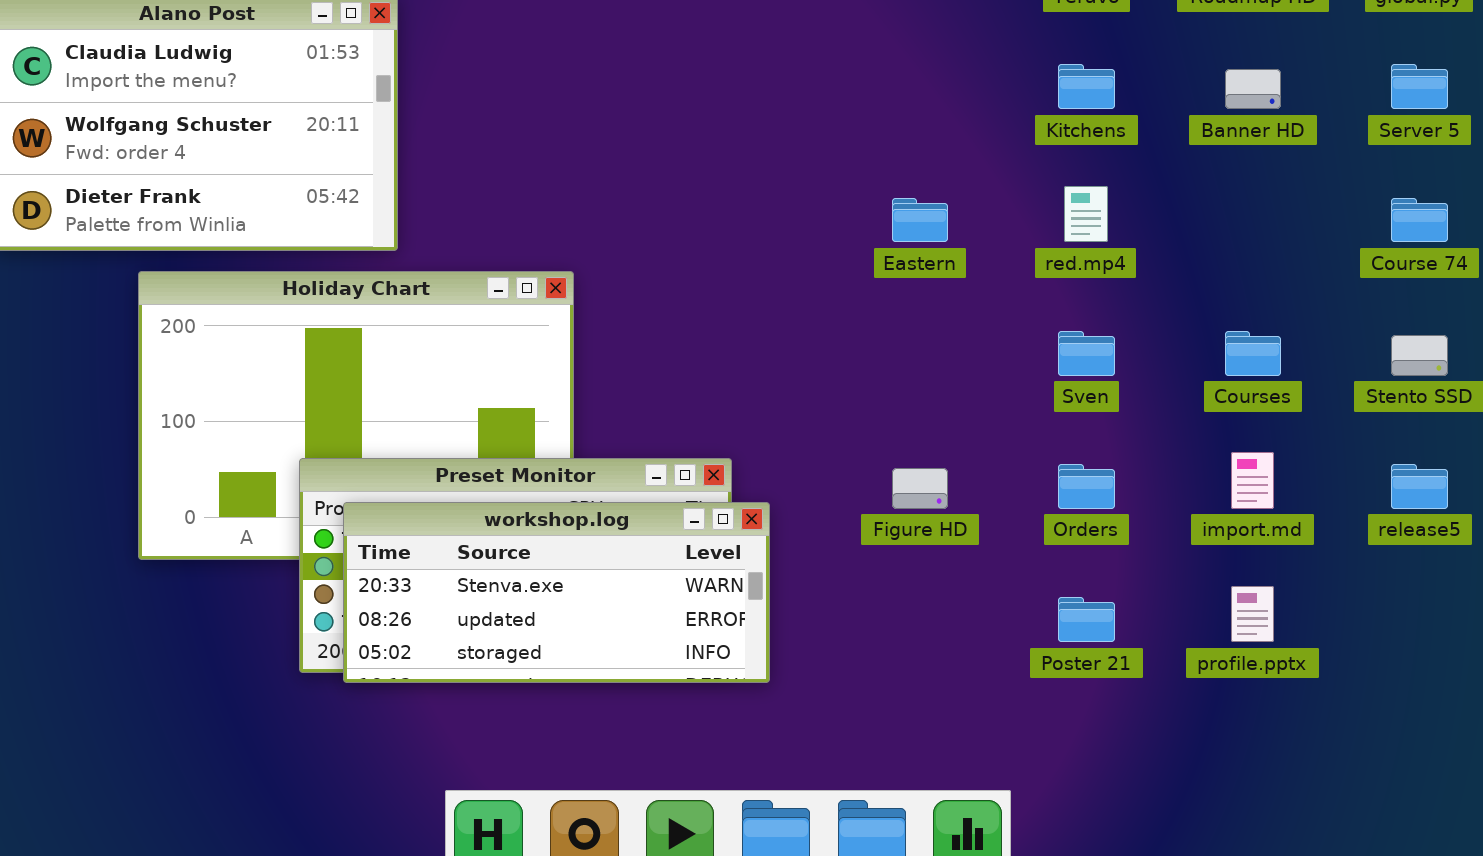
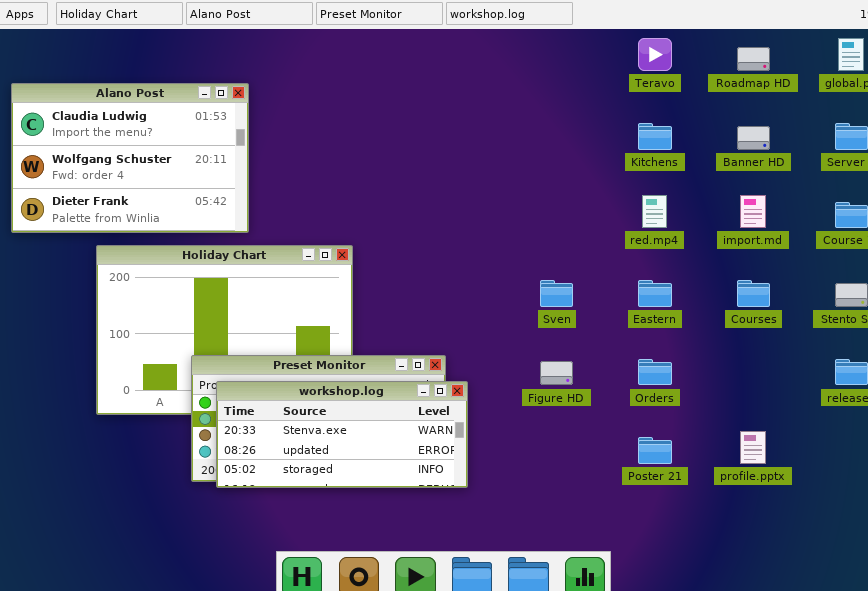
Eastern: [892,198,948,242] -> [638,280,672,307], moved
Sven: [1058,331,1115,376] -> [540,280,573,307], moved
import.md: [1231,452,1274,509] -> [740,195,766,228], moved

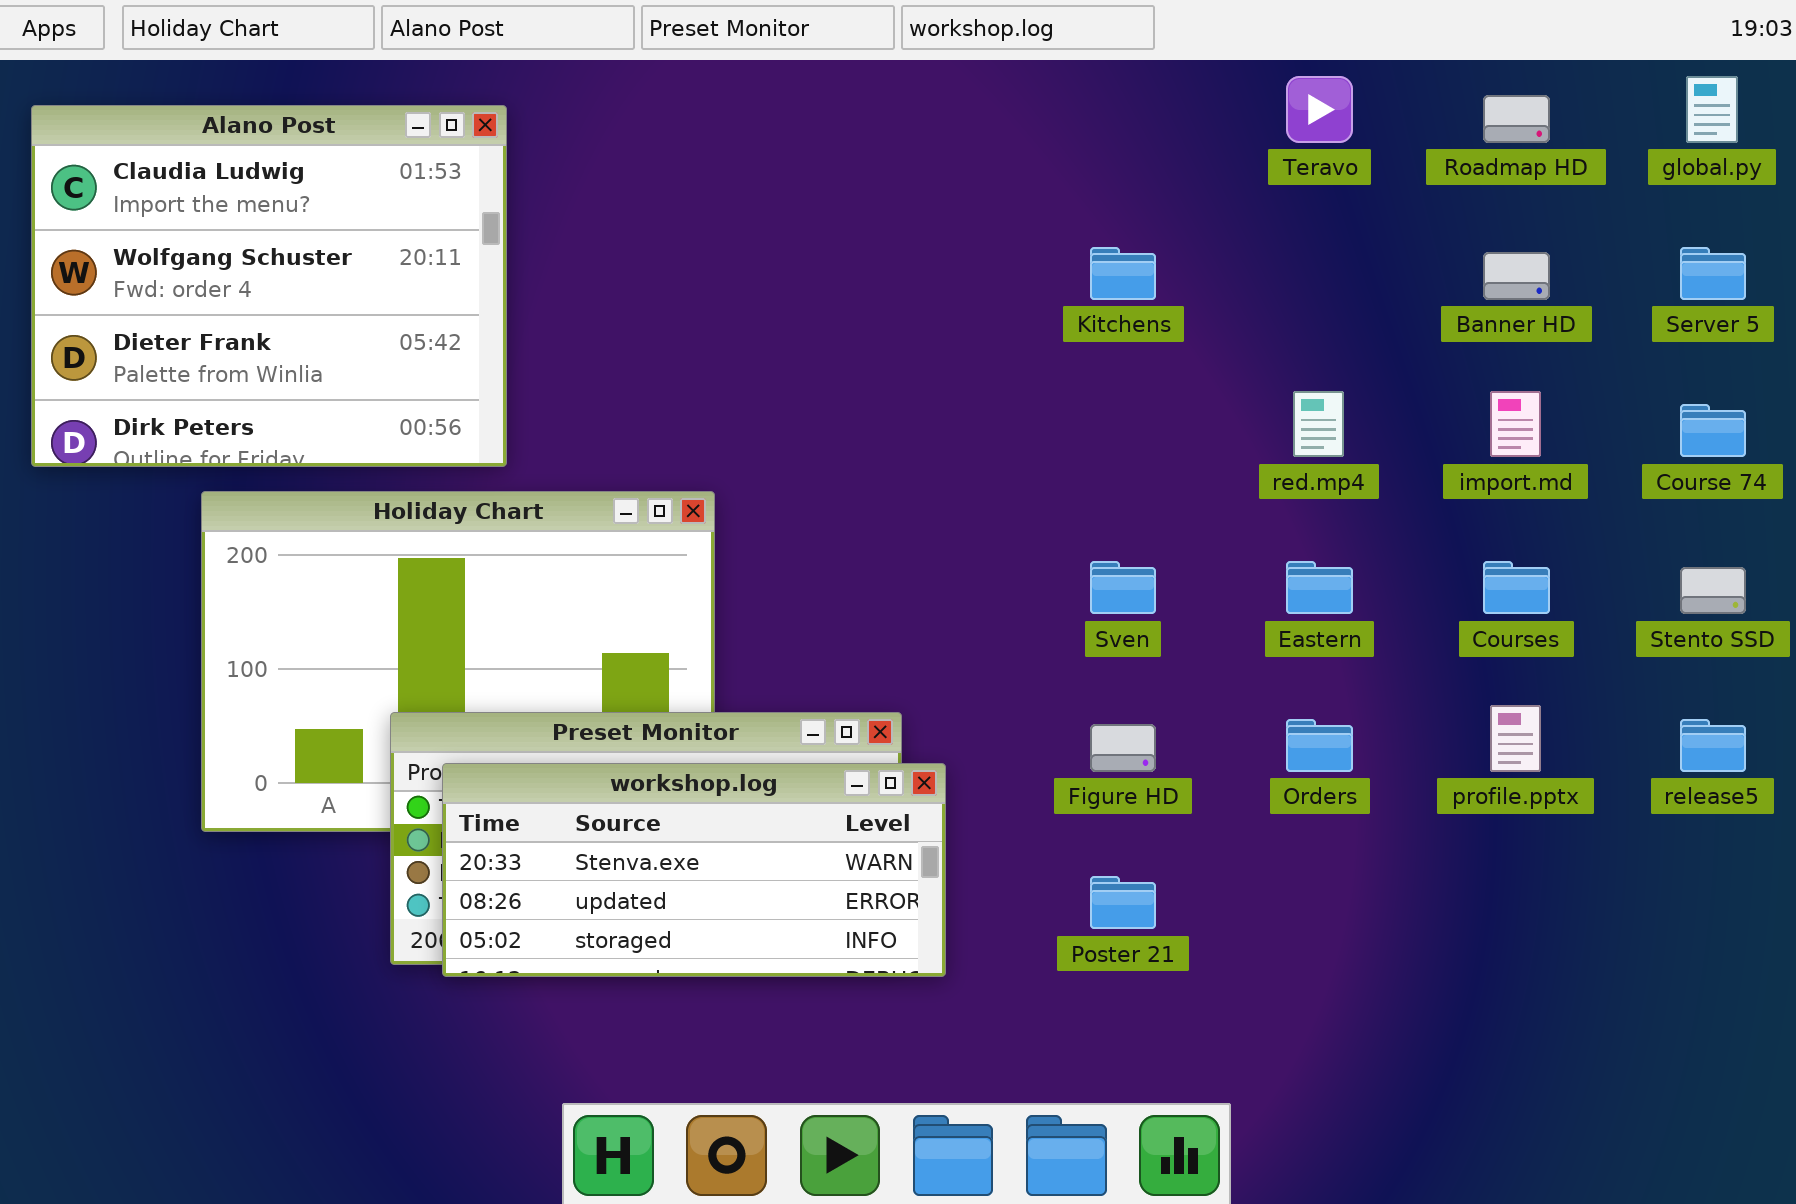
Alano Post: [11,83,249,233] -> [31,105,507,467], resized
Kitchens: [638,123,672,150] -> [1090,247,1156,300], moved
profile.pptx: [740,431,766,464] -> [1490,705,1541,772], moved
Poster 21: [638,437,672,464] -> [1090,876,1156,929], moved

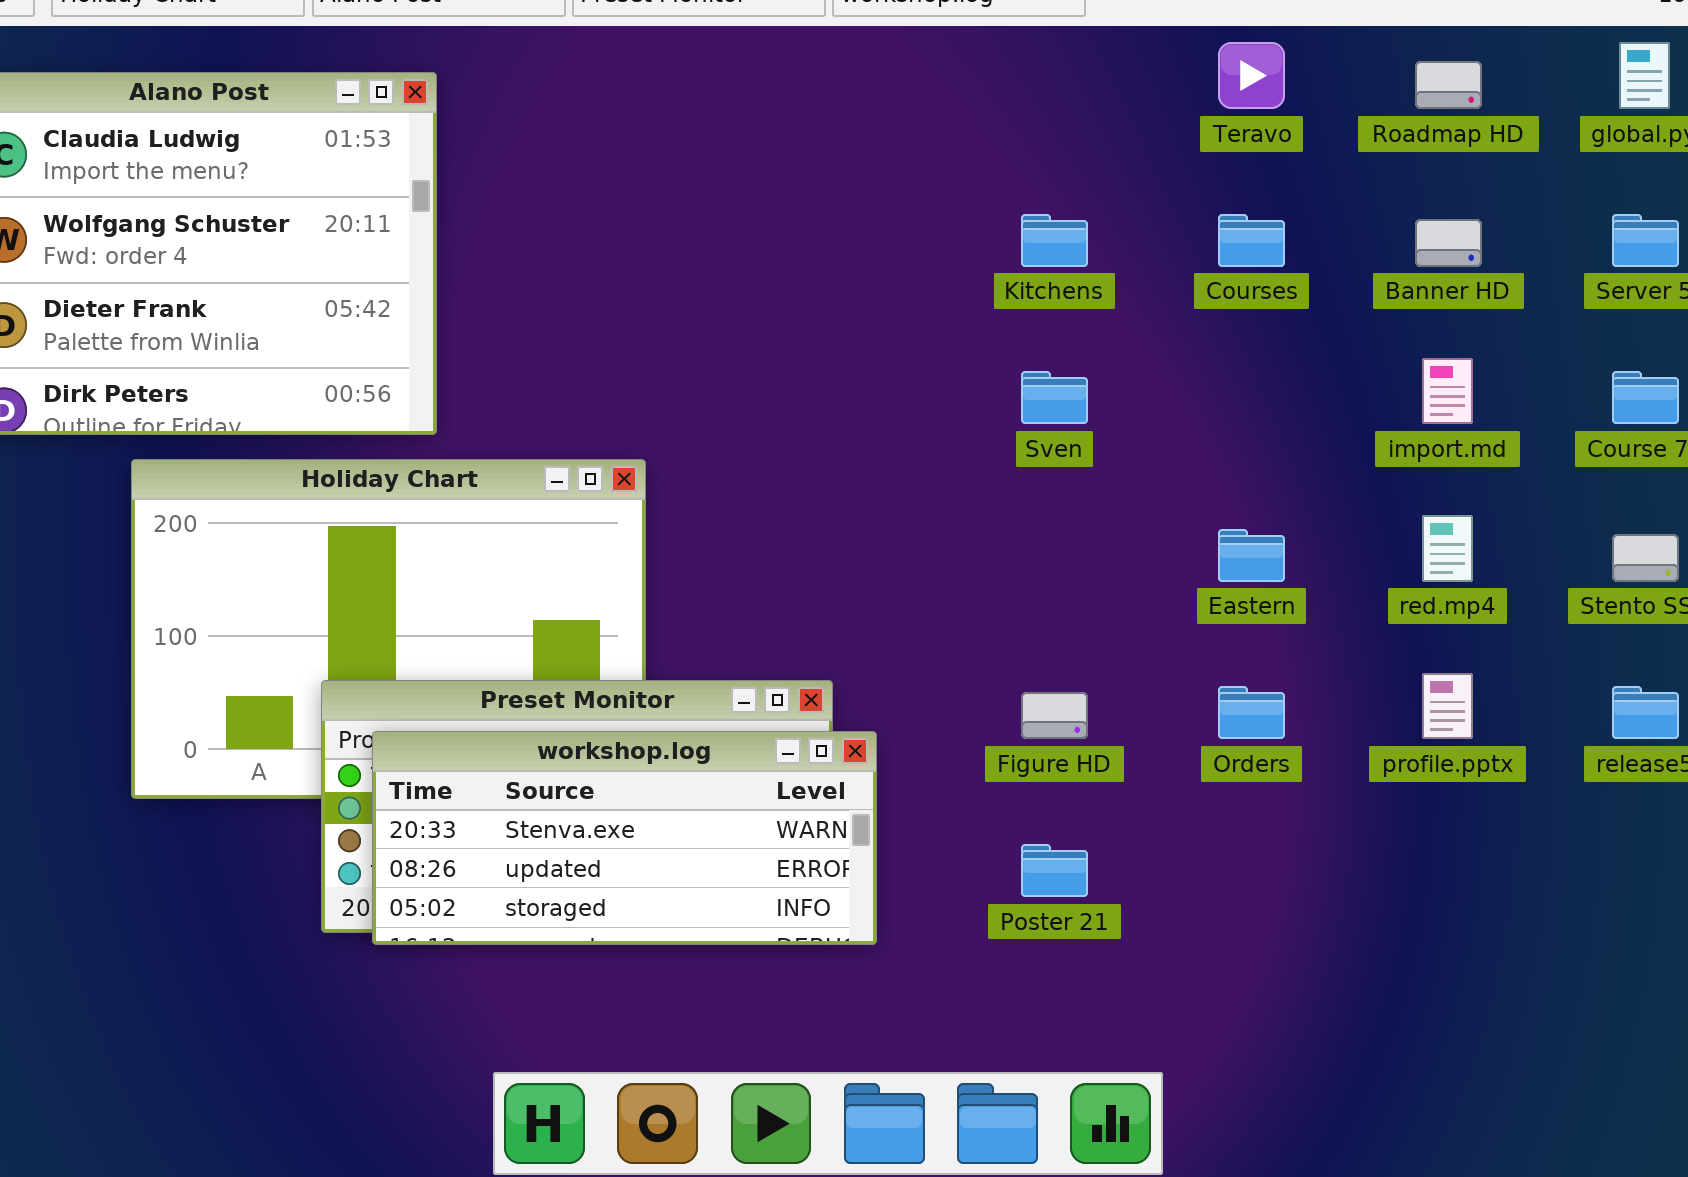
red.mp4: [1293,391,1344,457] -> [1422,515,1473,582], moved
Sven: [1090,561,1156,614] -> [1021,371,1088,424], moved
Courses: [1483,561,1550,614] -> [1218,214,1285,267], moved

